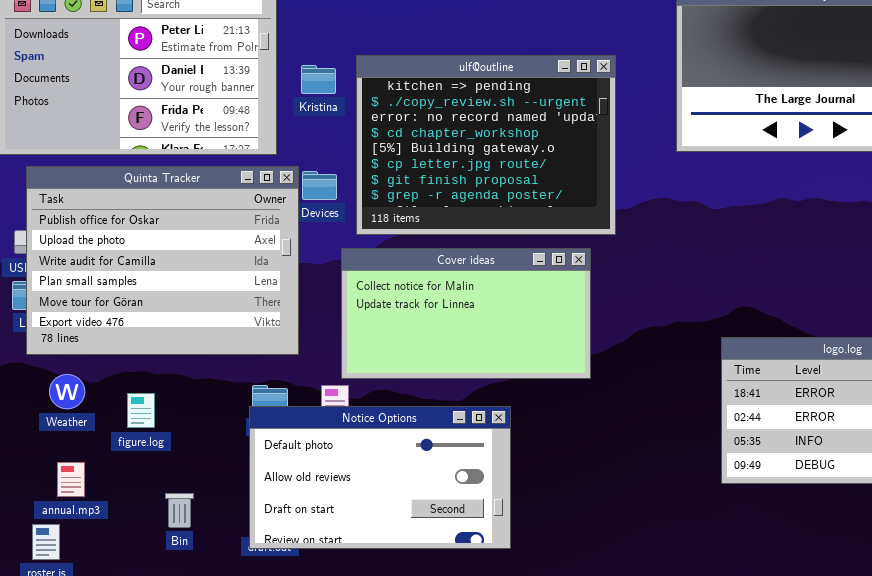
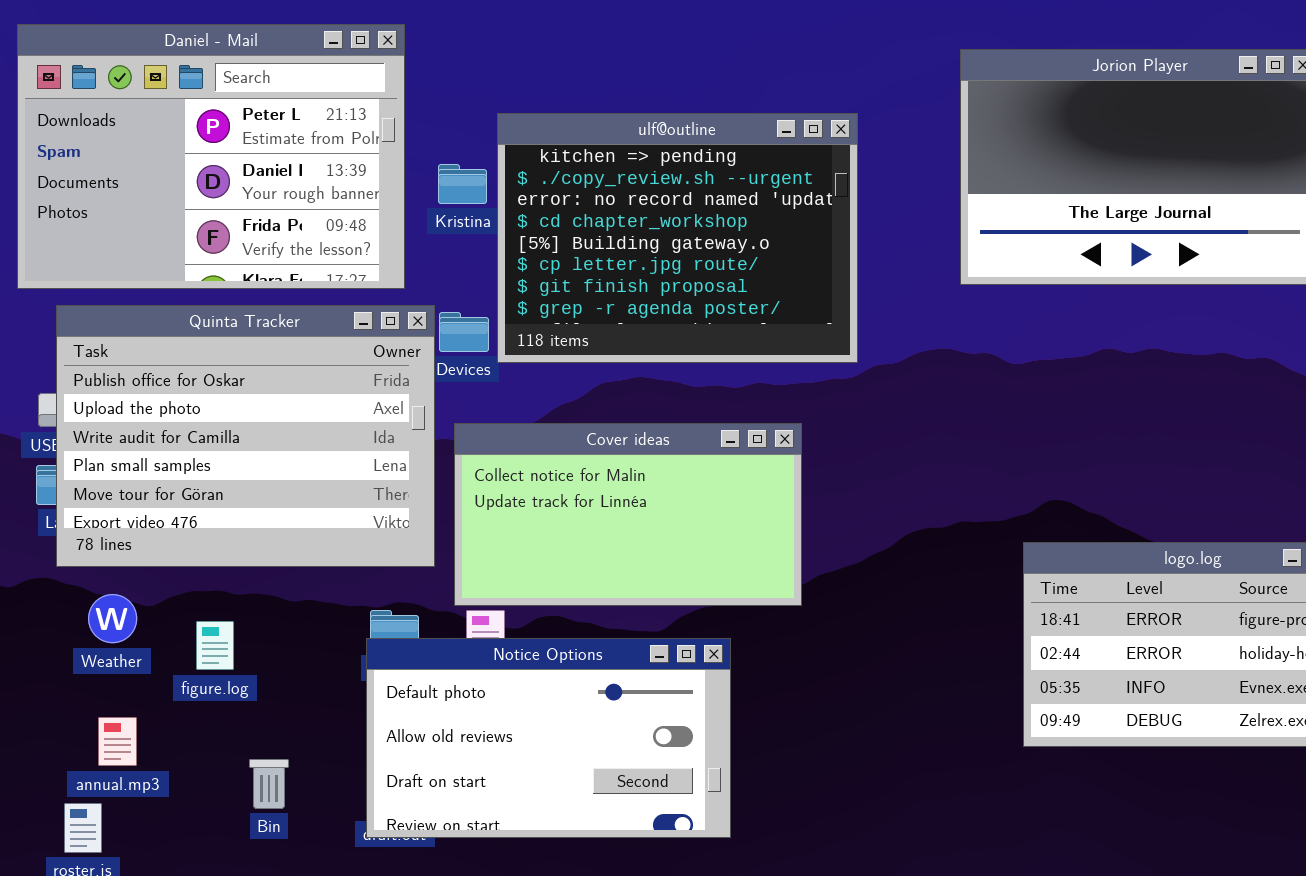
ulf@outline: [356,55,616,235] -> [497,113,858,363], moved
Cover ideas: [341,248,591,379] -> [454,423,802,606], moved

